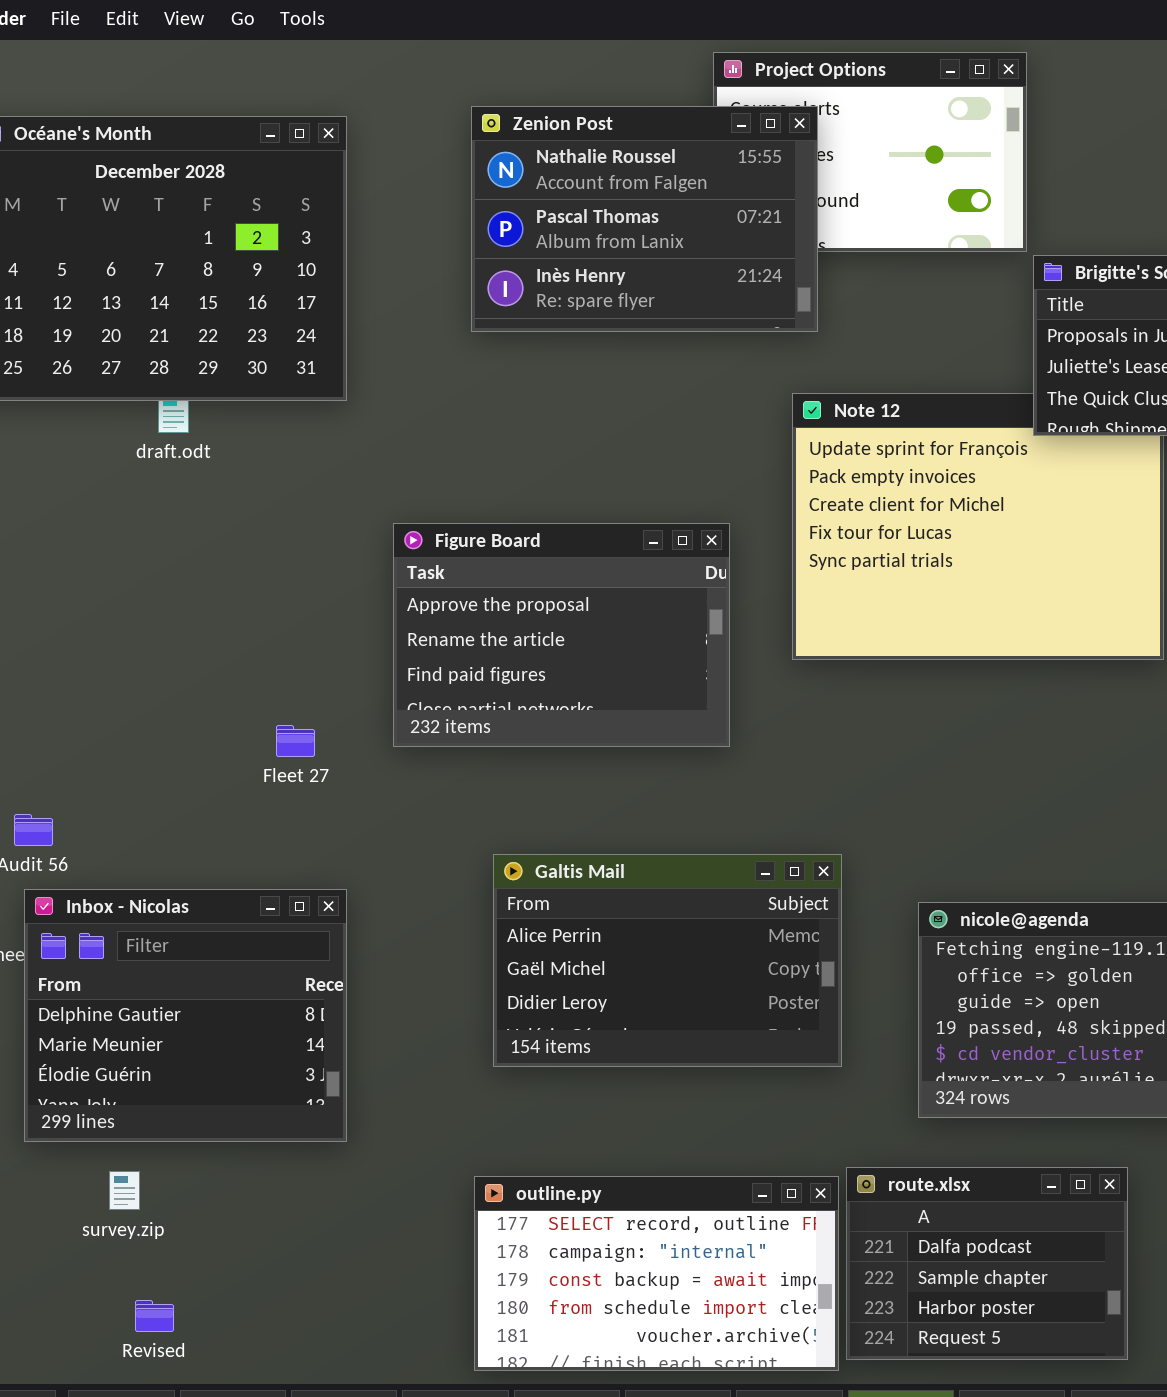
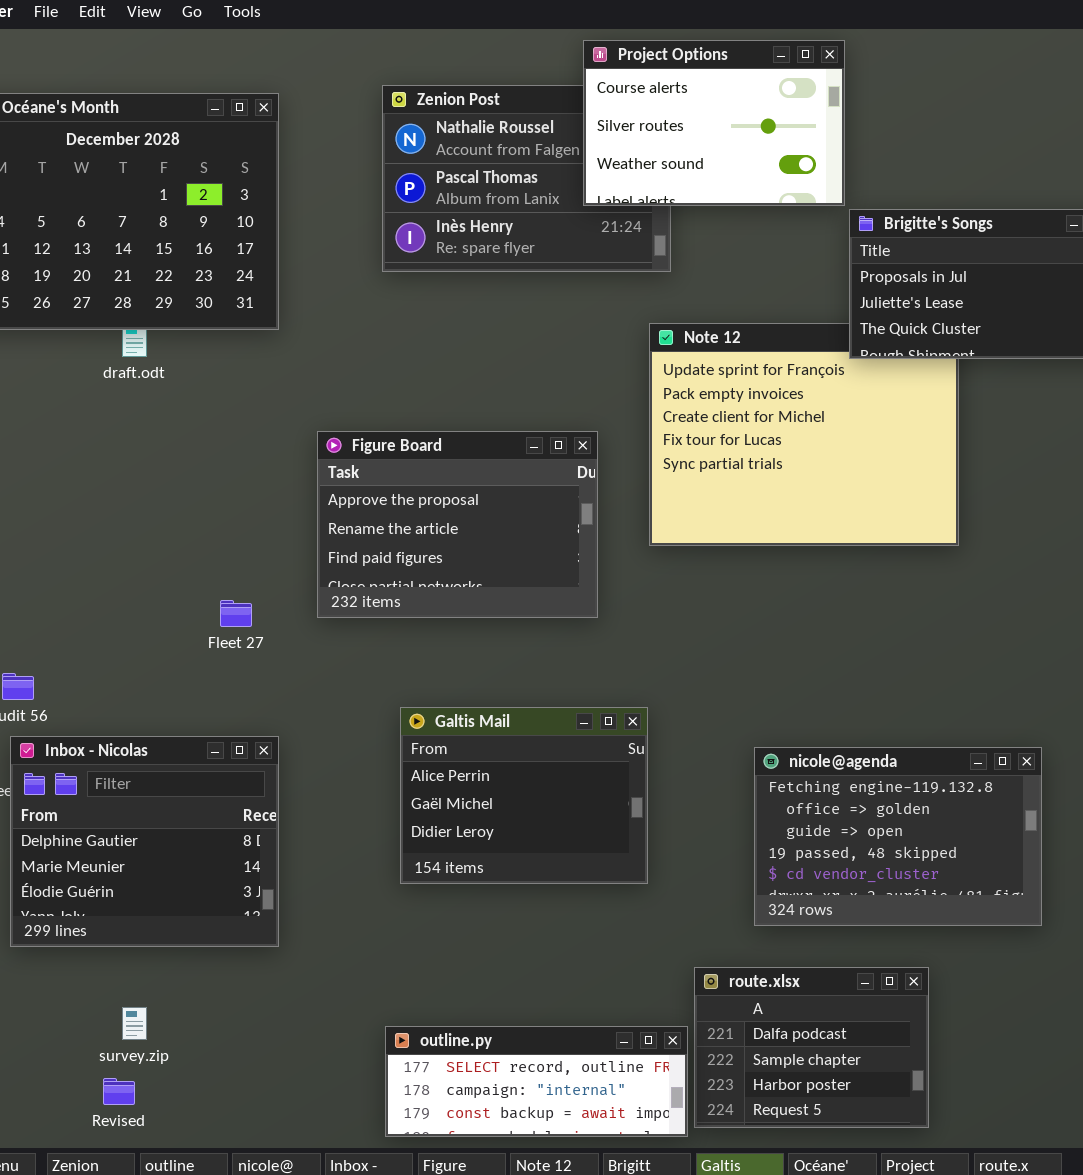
Project Options: [713,52,1027,252] -> [583,40,845,206], raised
Galtis Mail: [493,854,842,1067] -> [400,707,648,884], resized
survey.zip: [109,1171,140,1210] -> [122,1007,147,1040], moved
outline.py: [474,1176,839,1371] -> [385,1026,688,1137], resized

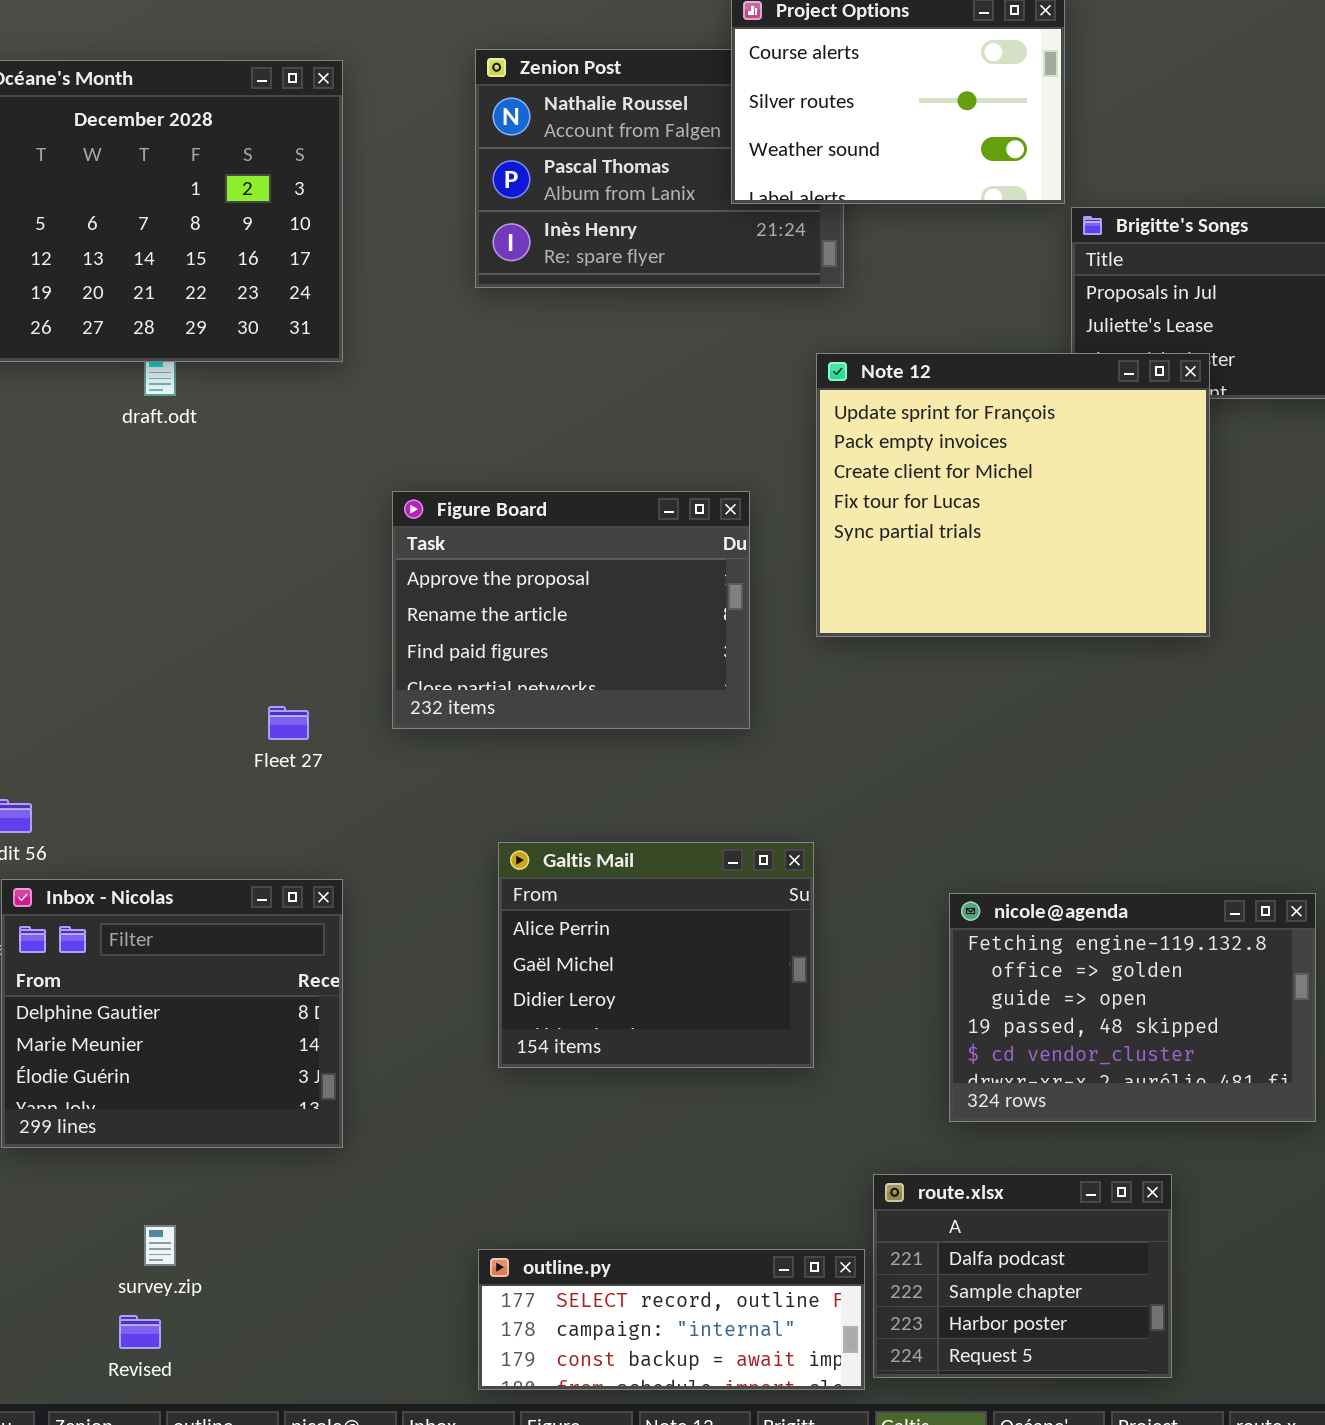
Note 12: [649,323,959,546] -> [816,353,1210,637], raised

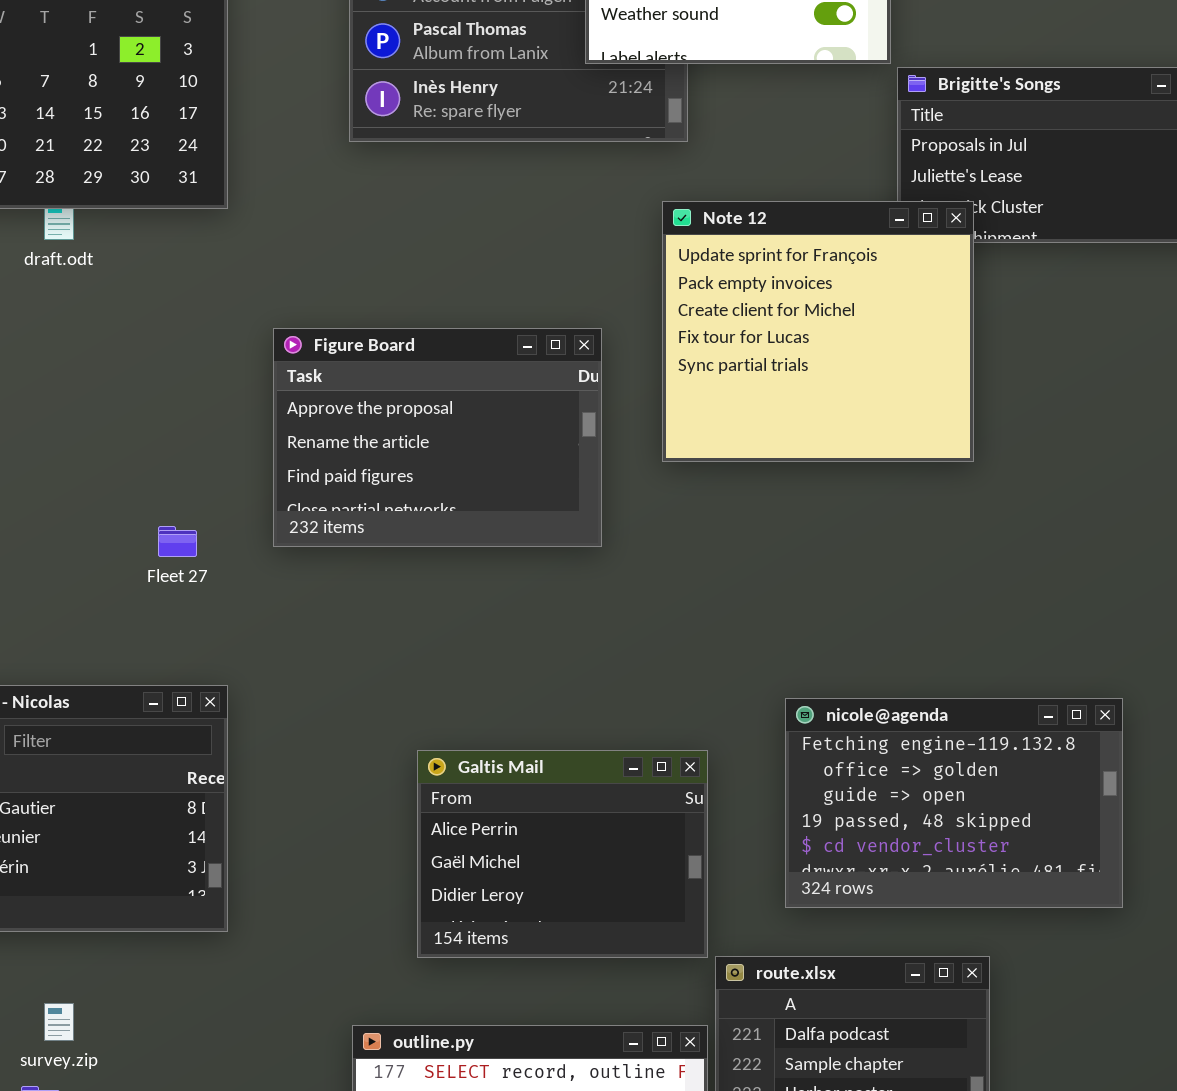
Note 12: [816,353,1210,637] -> [662,201,974,462], resized
Galtis Mail: [498,842,814,1068] -> [417,750,708,958], moved

